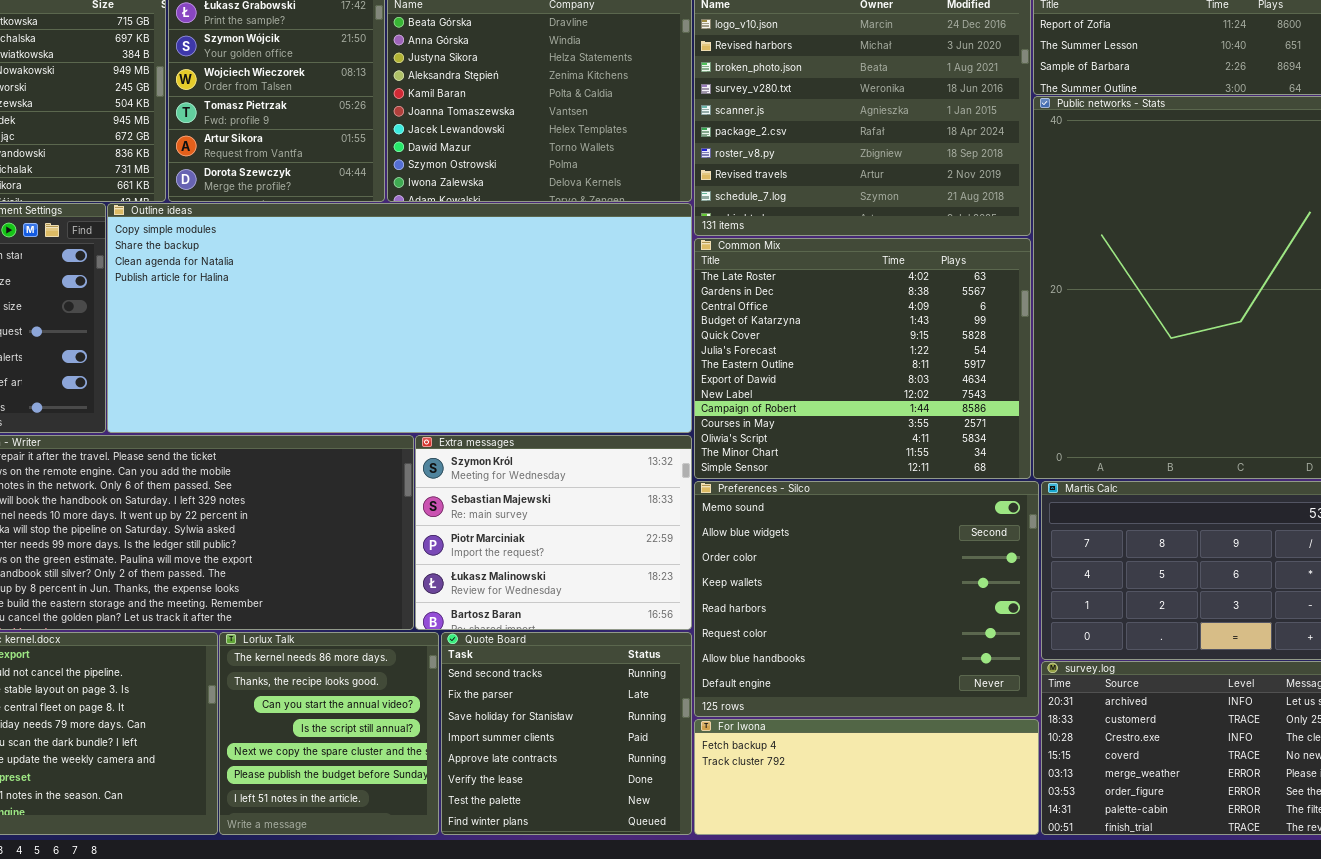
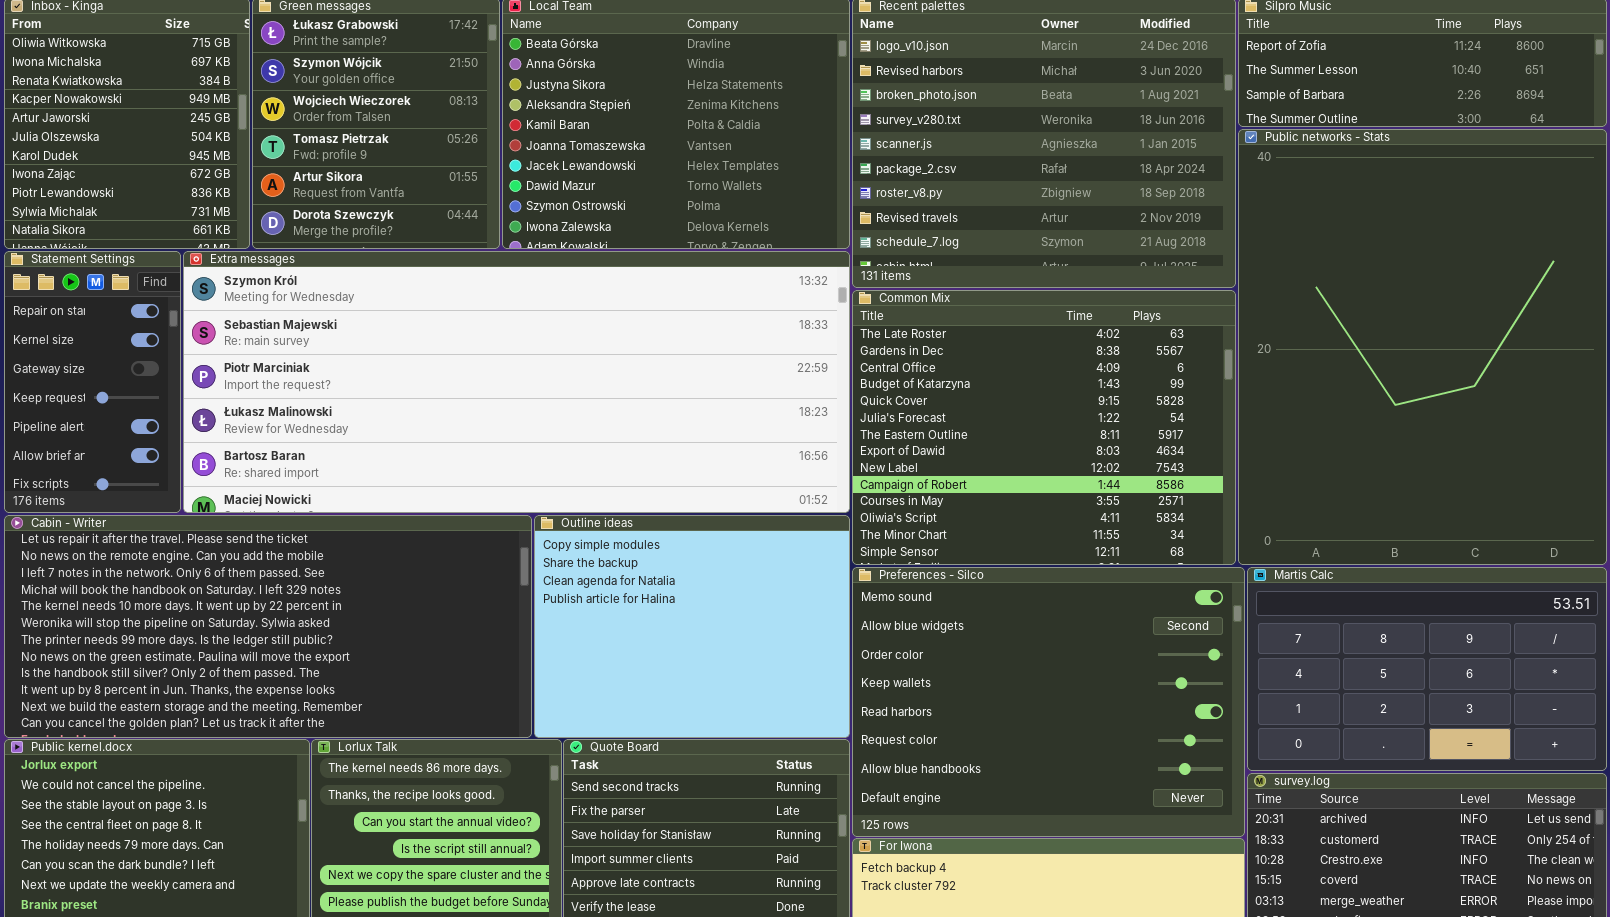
Outline ideas: [107,203,692,433] -> [534,515,850,738], moved, resized
Extra messages: [415,435,692,630] -> [183,251,850,513], moved, resized

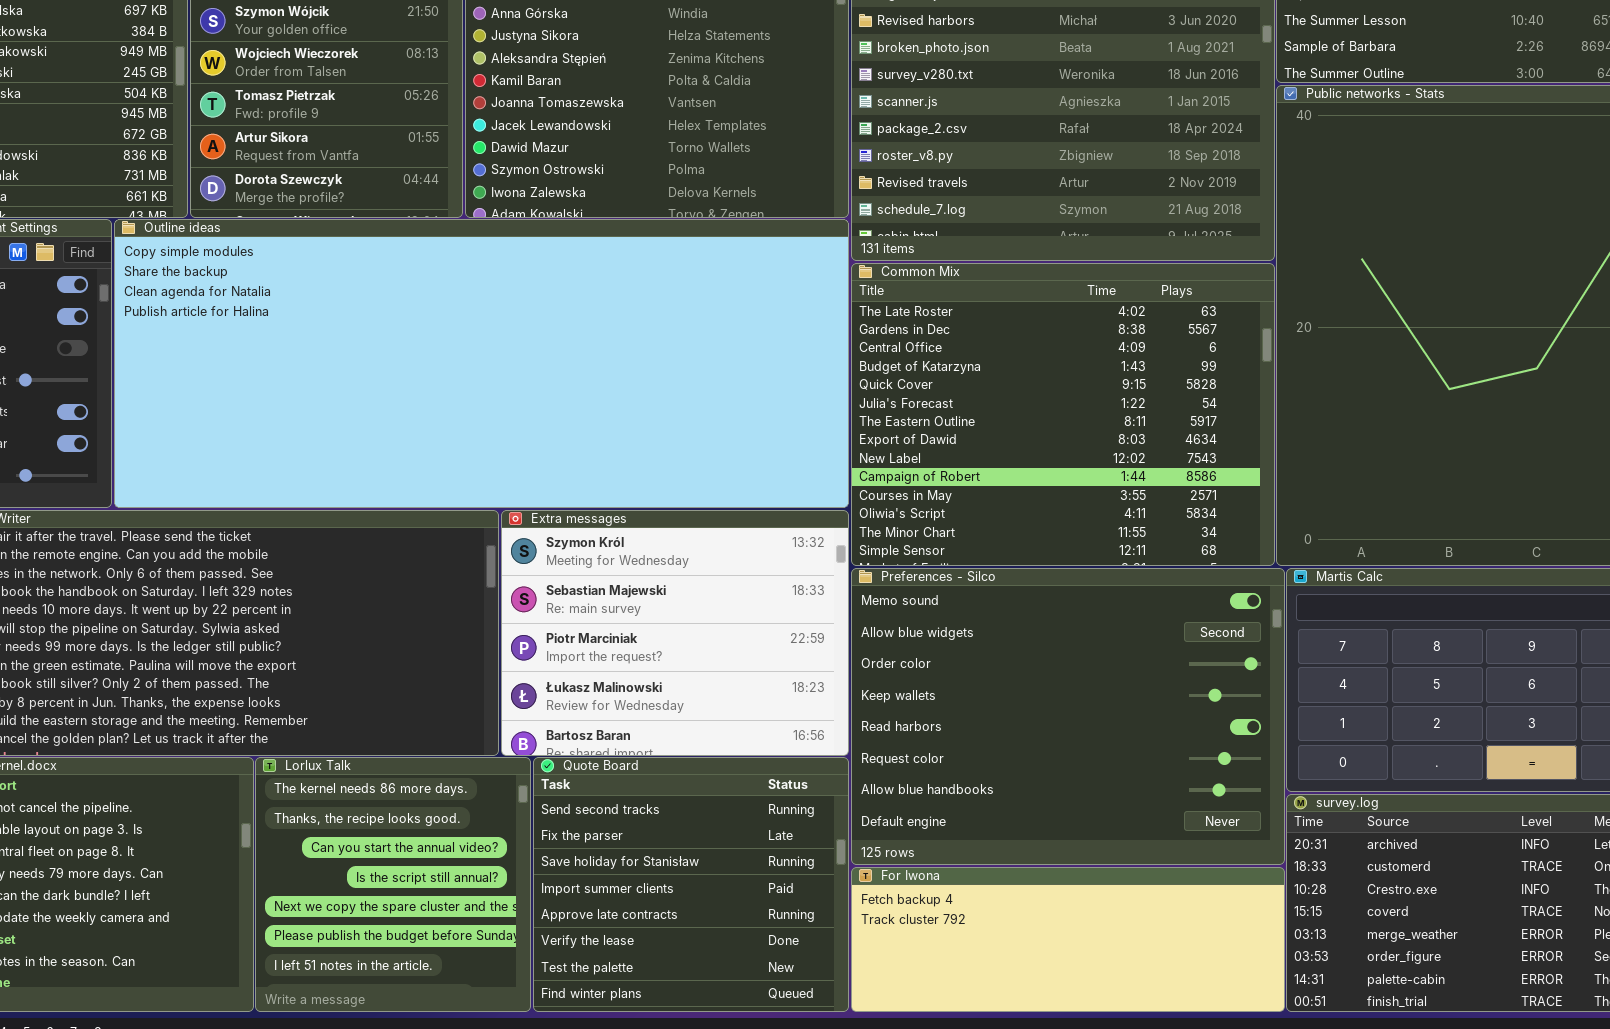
Extra messages: [183,251,850,513] -> [501,510,849,756], moved, resized
Outline ideas: [534,515,850,738] -> [114,219,849,508], moved, resized

